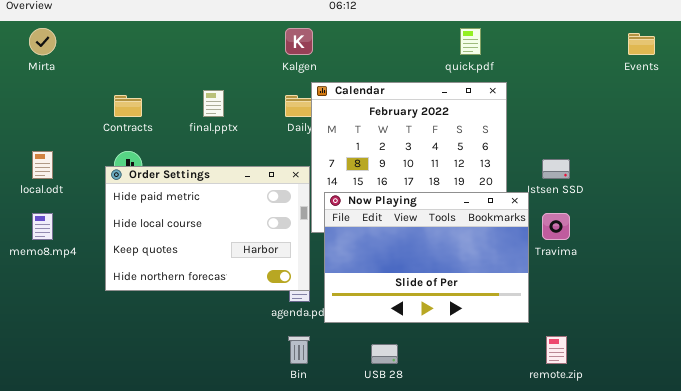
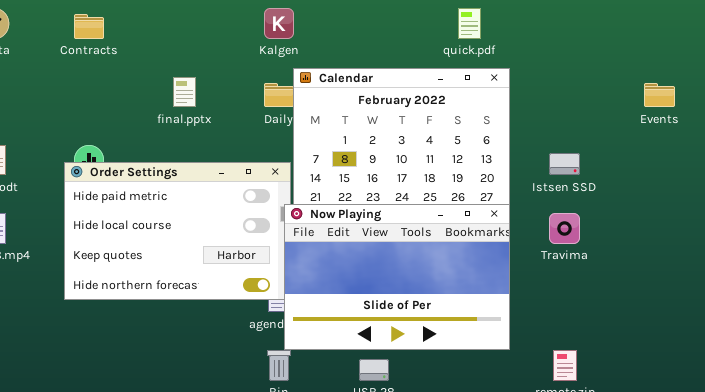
Events: [628,33,655,55] -> [644,83,675,107], moved
Contracts: [114,95,142,117] -> [74,14,104,39], moved
Now Playing: [324,192,529,323] -> [284,204,510,350], moved

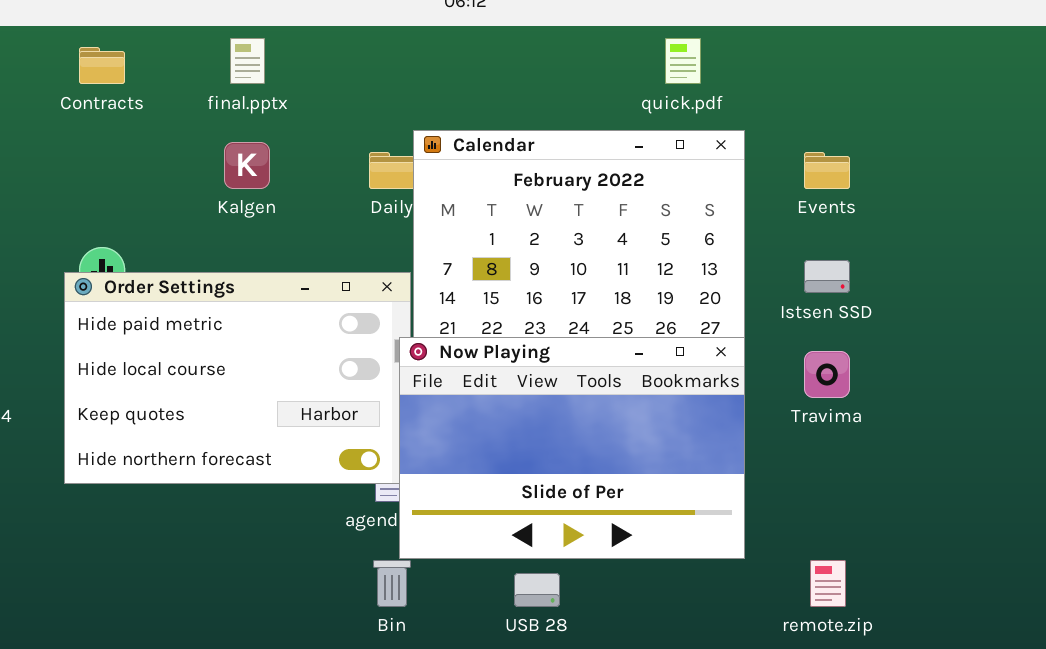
Kalgen: [264,8,294,39] -> [224,142,270,189], moved
final.pptx: [173,77,196,107] -> [230,38,265,84], moved
Events: [644,83,675,107] -> [804,152,850,189], moved

